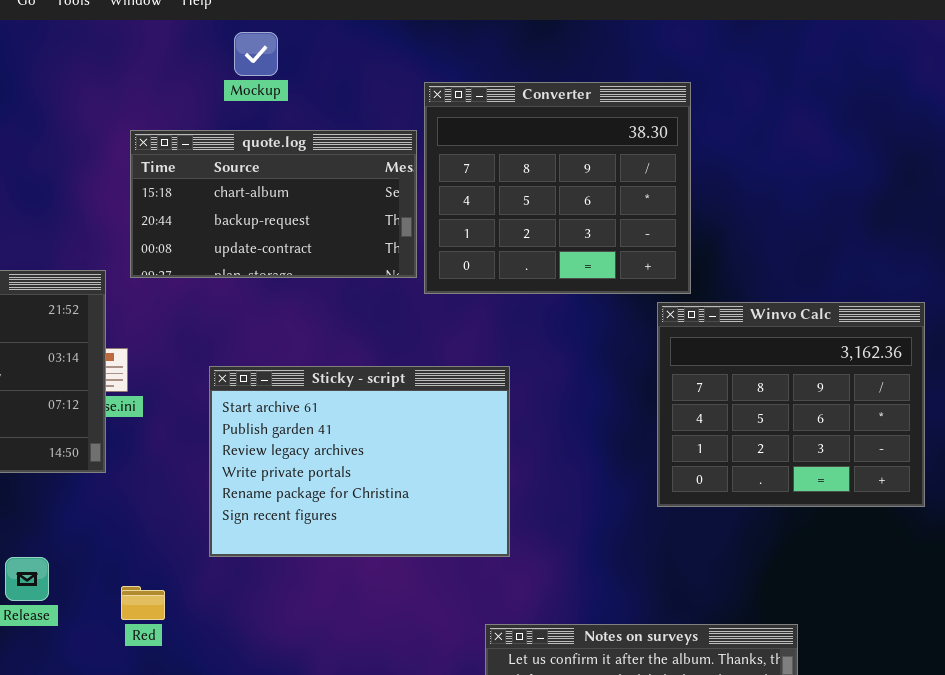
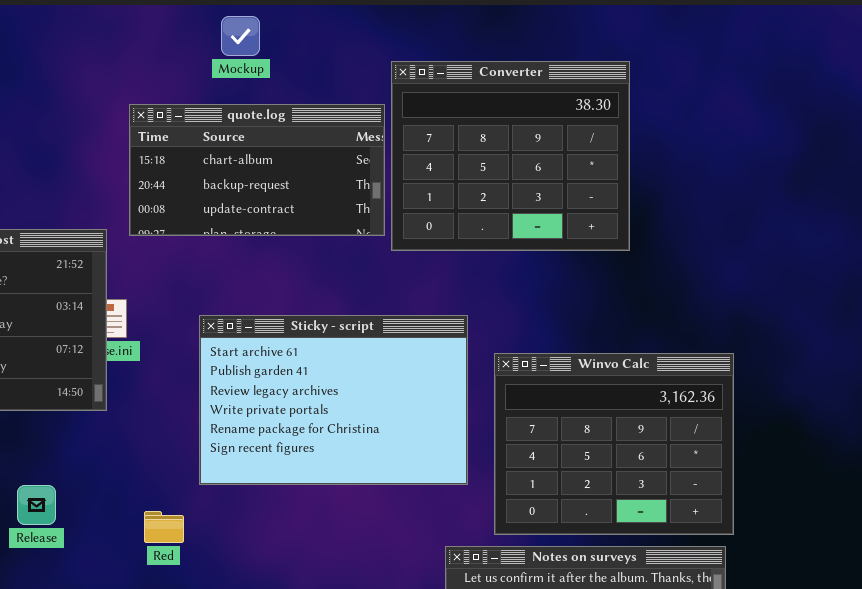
Winvo Calc: [657,302,925,507] -> [494,353,734,535], moved
Red: [121,586,165,620] -> [144,511,184,543], moved

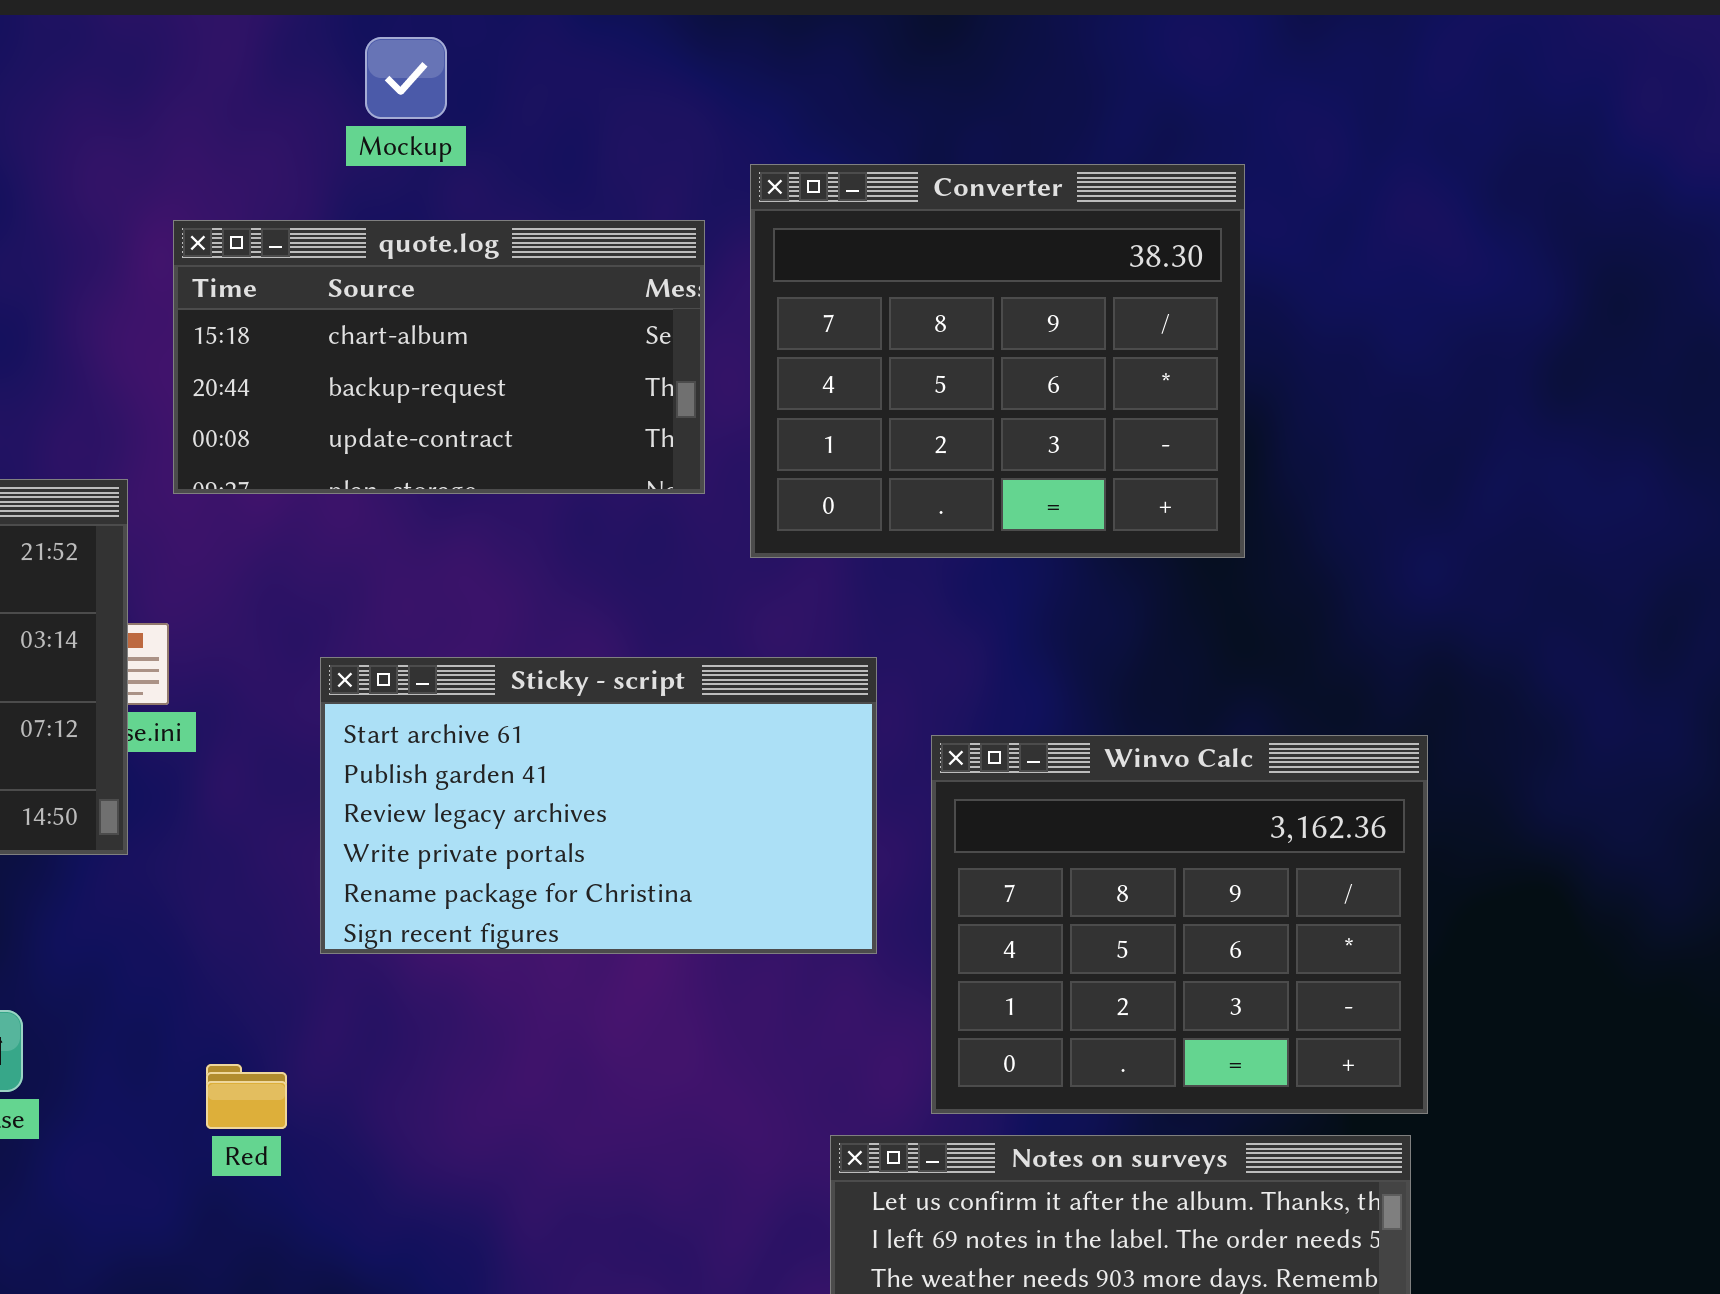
Converter: [391,61,630,251] -> [750,164,1245,558], moved
Sticky - script: [199,315,468,485] -> [320,657,877,954], resized

